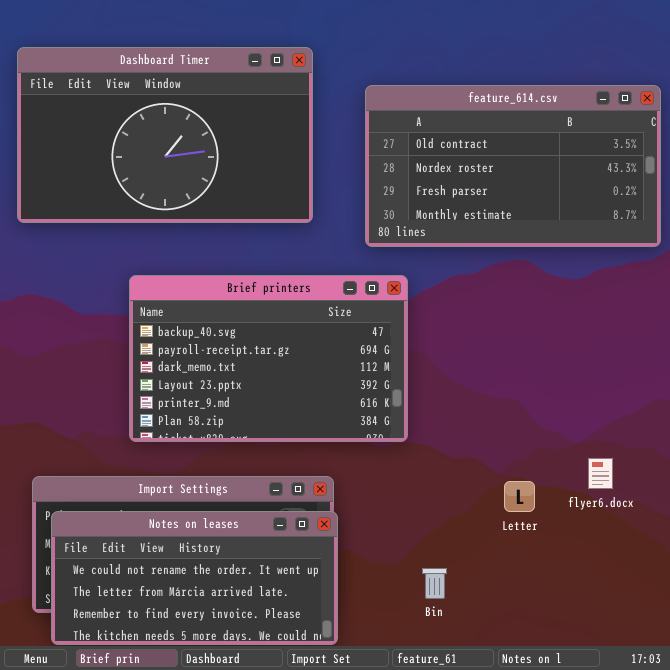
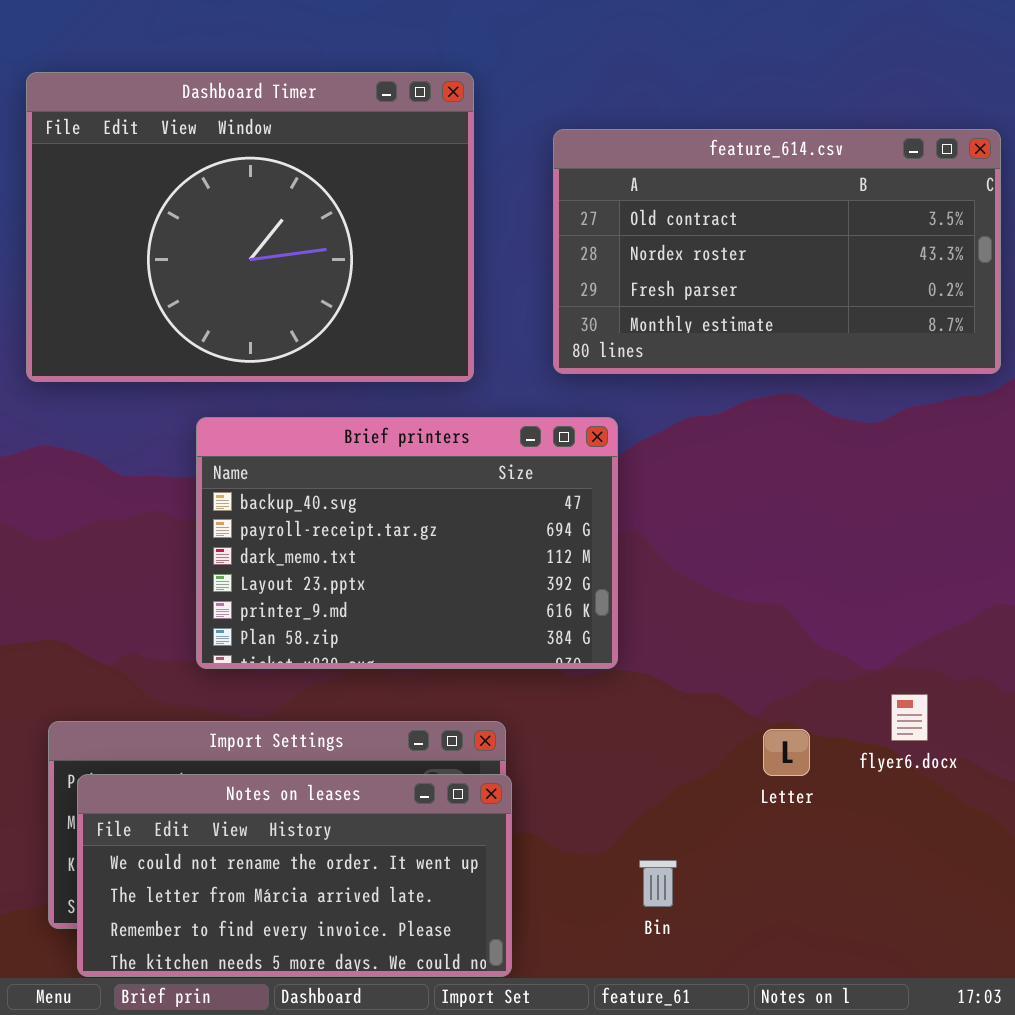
Dashboard Timer: [17,47,313,223] -> [26,72,474,382], resized

